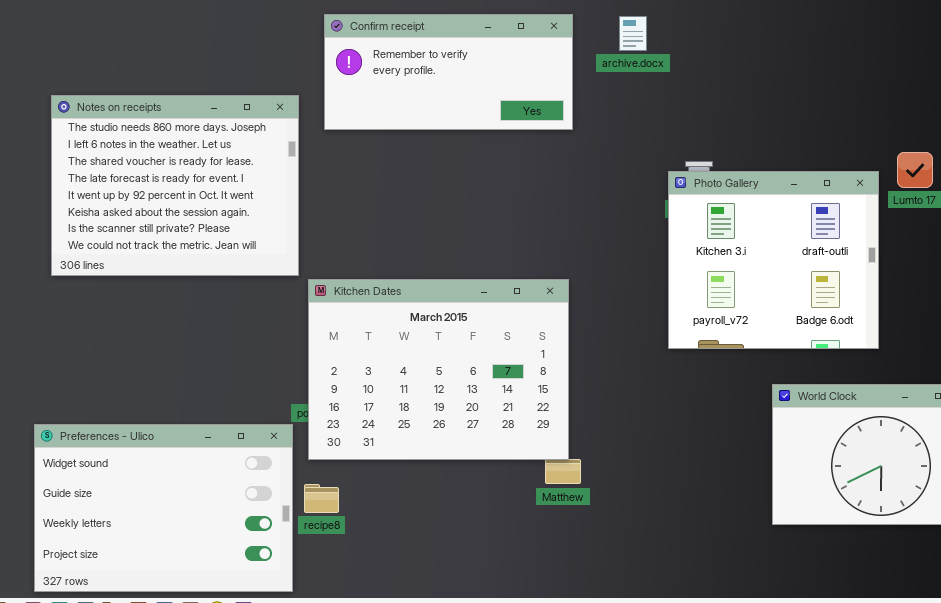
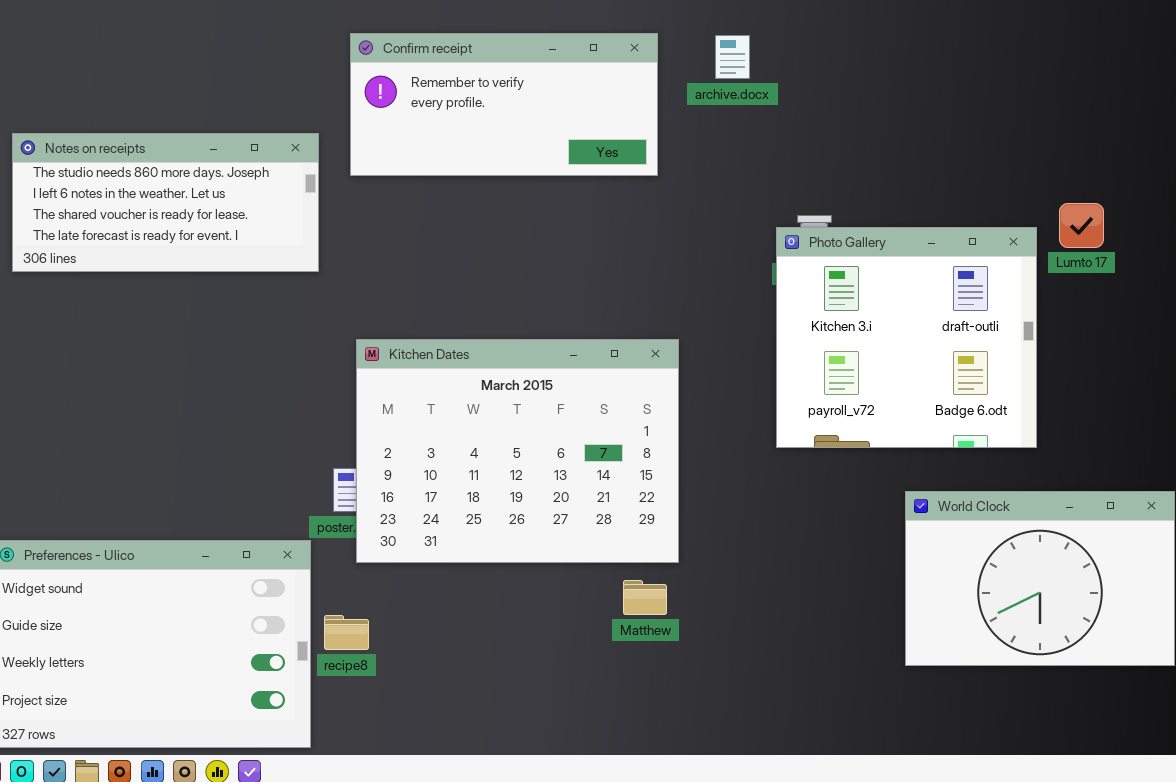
Notes on receipts: [51,95,299,276] -> [12,133,319,272], resized
Kitchen Dates: [308,279,569,460] -> [356,339,679,563], moved

